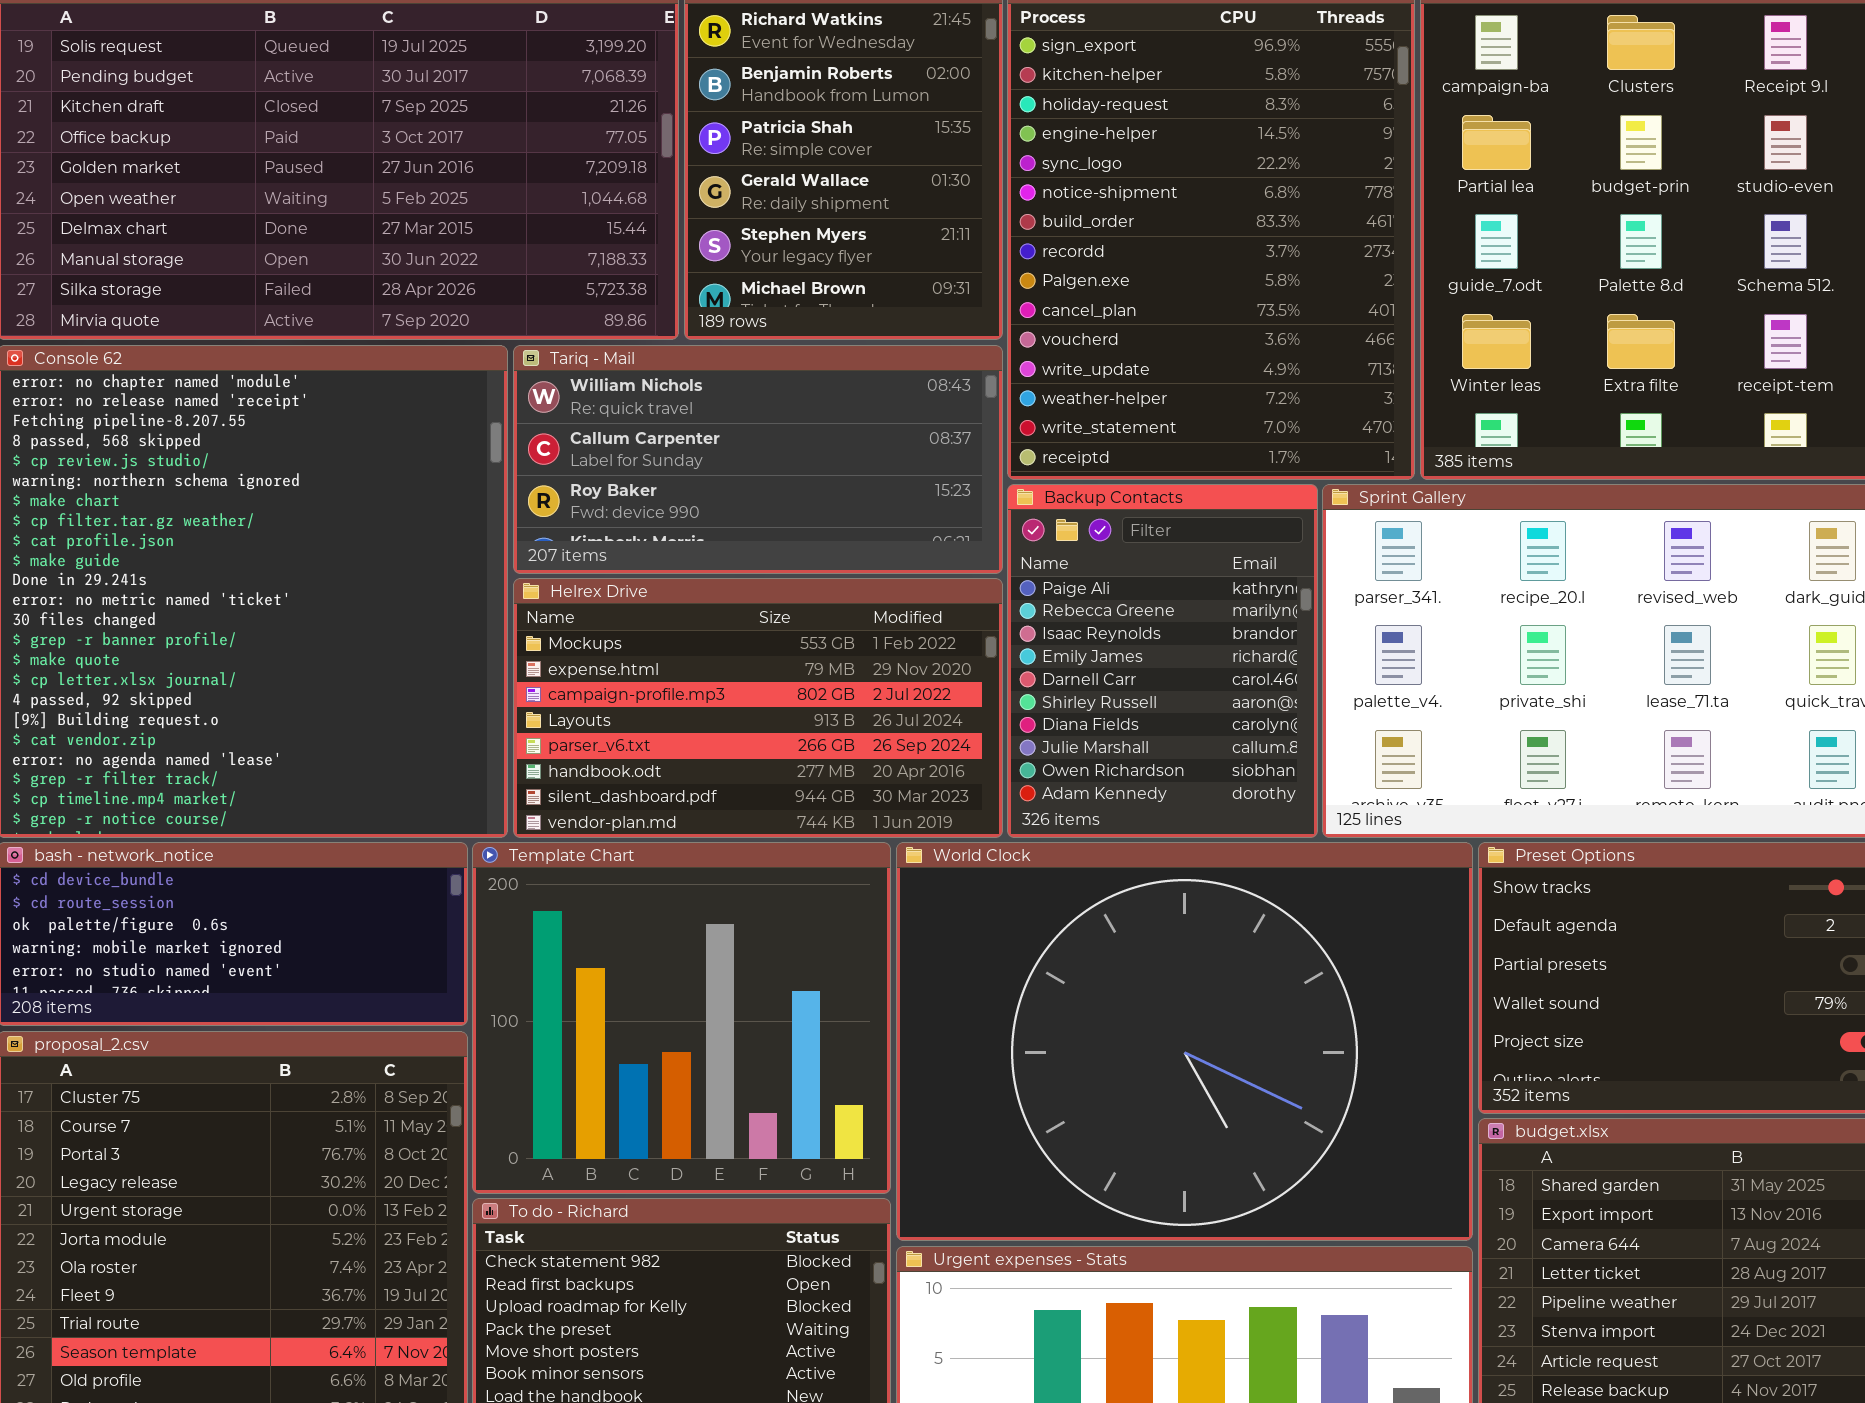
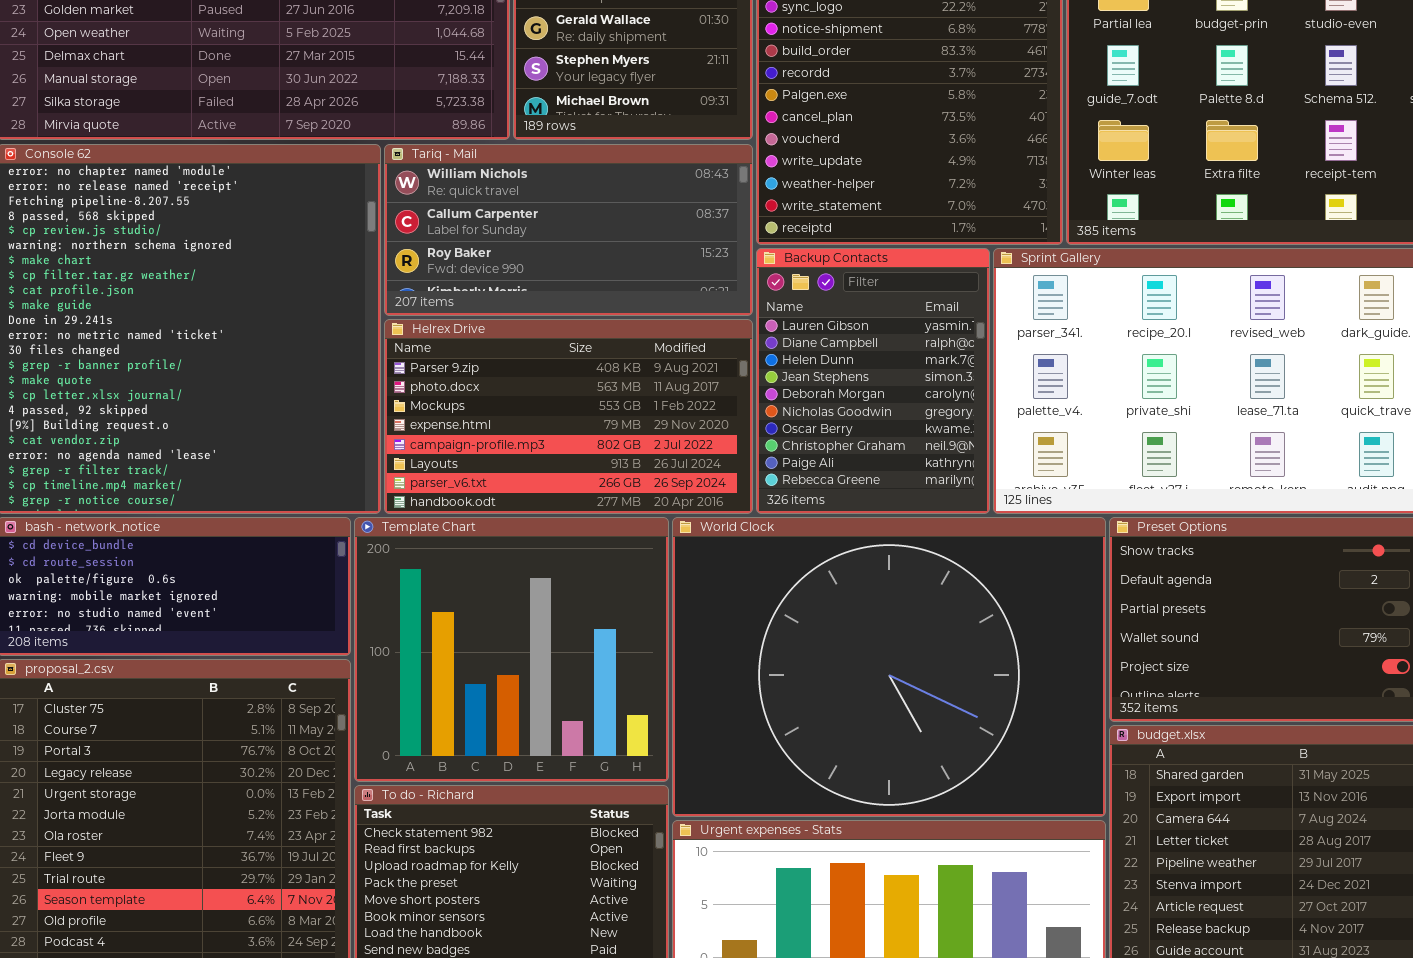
Backup Contacts: [1007,484,1318,838] -> [756,248,990,514], scrolled up 8 rows
Helrex Drive: [513,578,1003,838] -> [384,319,753,514], scrolled up 2 rows

